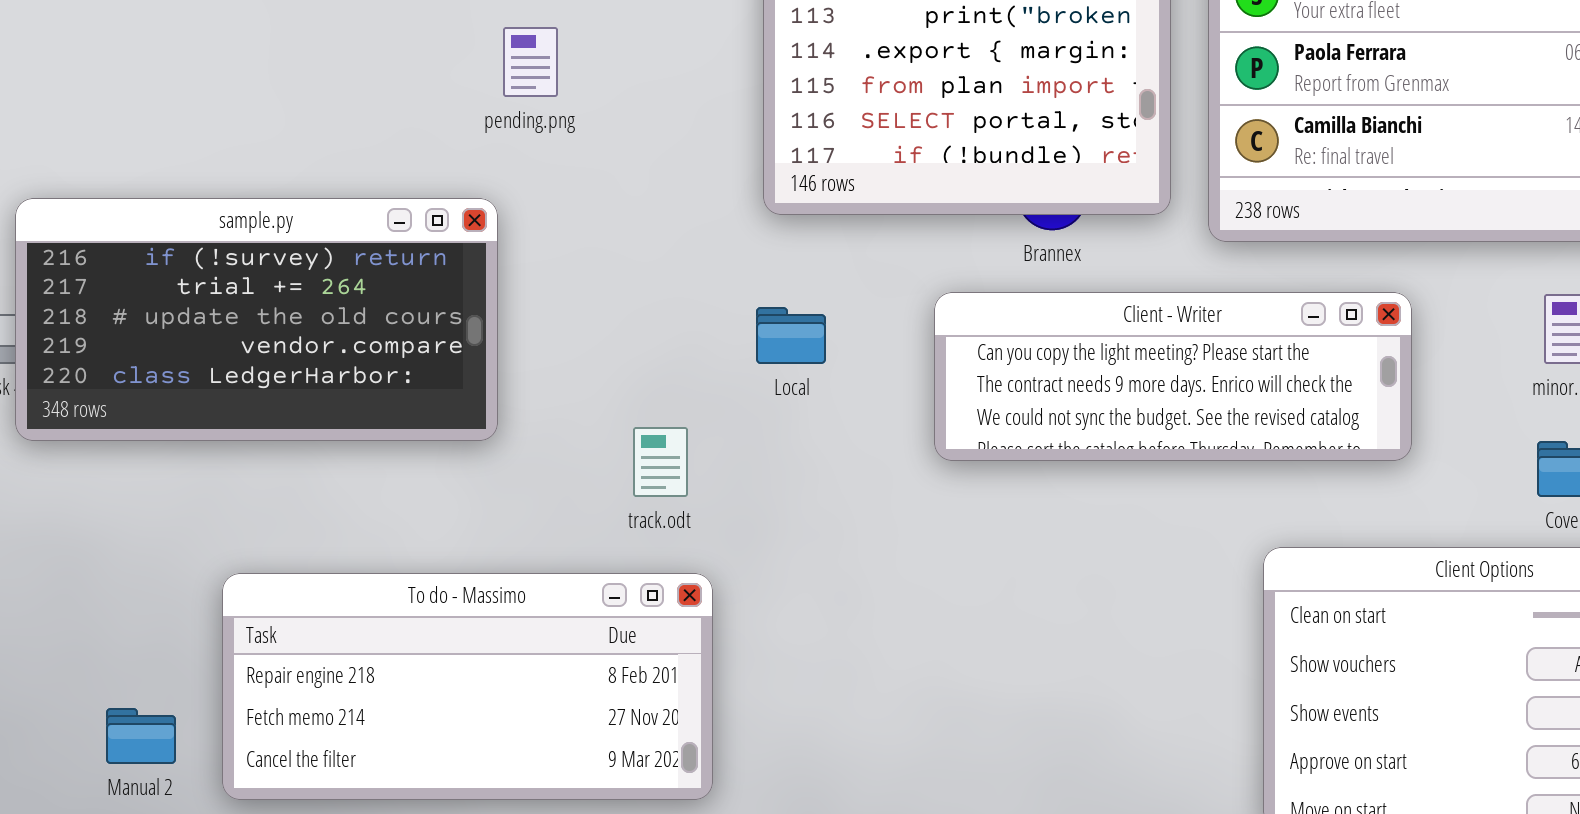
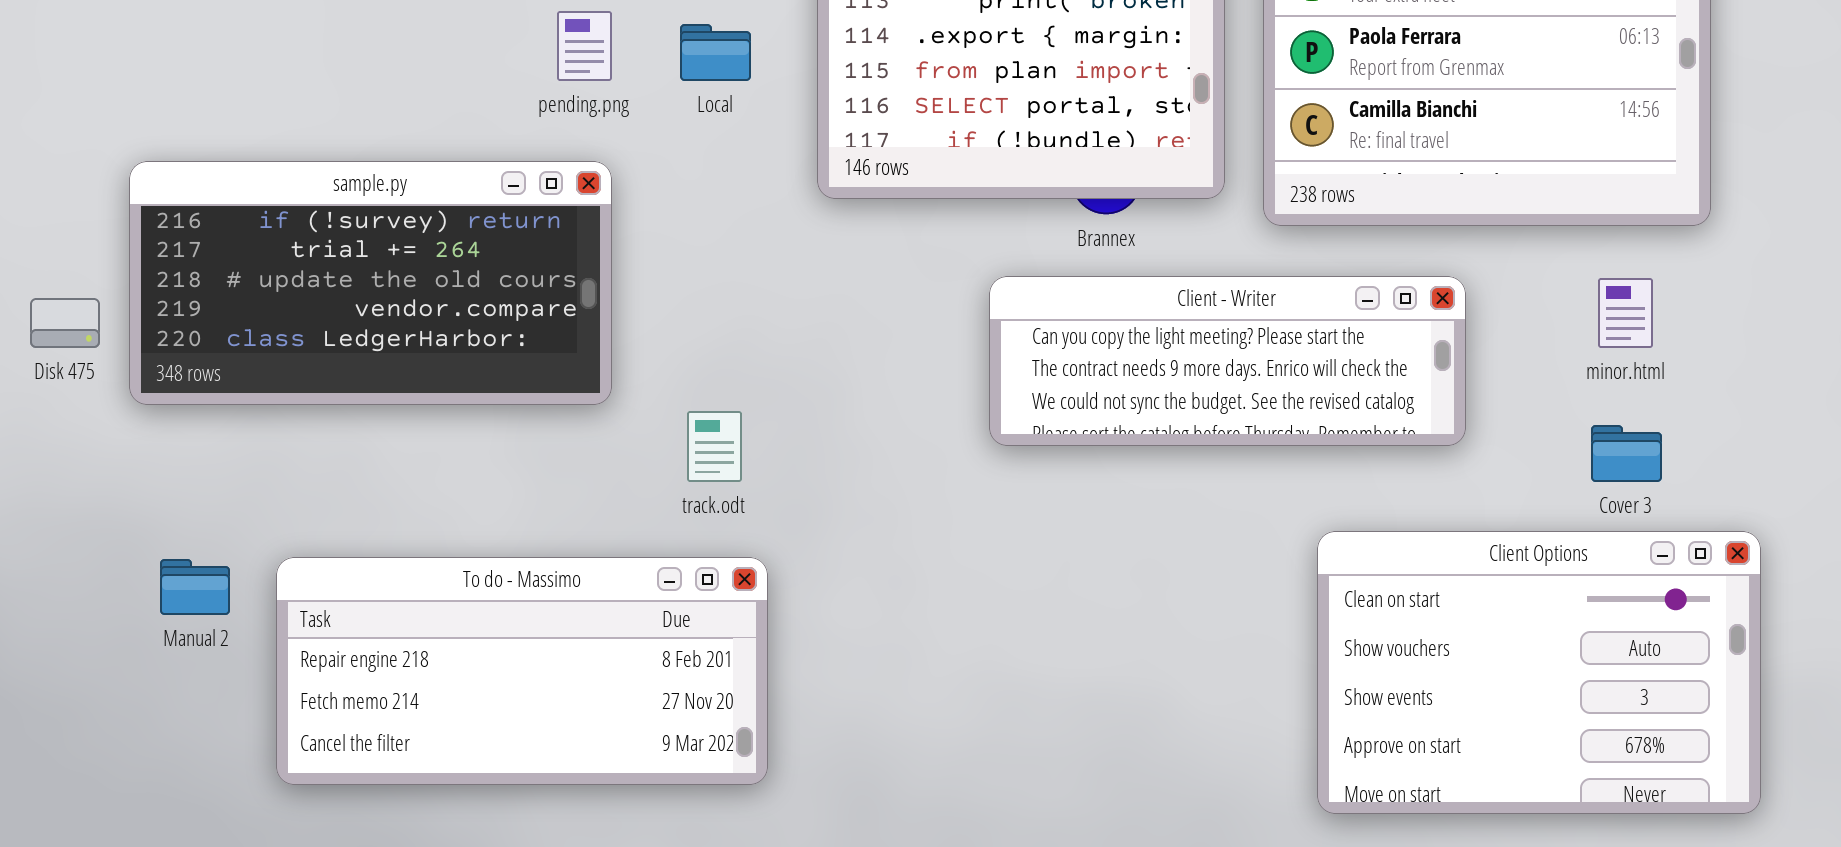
sample.py: [15,198,498,441] -> [129,161,612,405], moved
Local: [756,307,826,364] -> [680,24,751,81], moved
Manual 2: [106,708,176,764] -> [160,559,230,615], moved

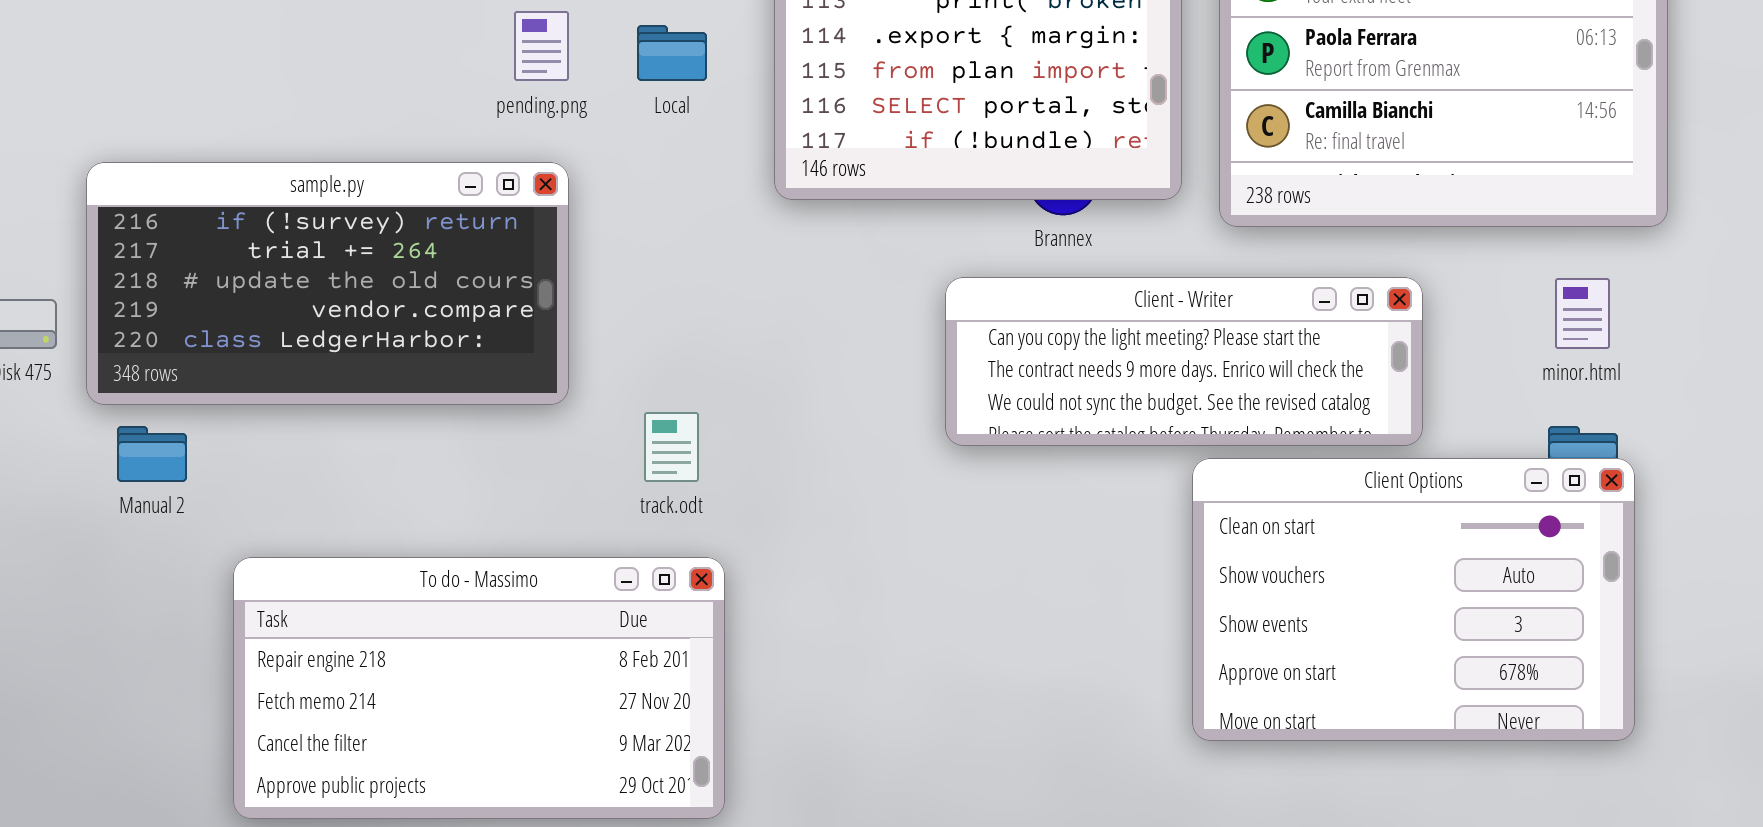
Client Options: [1317,531,1761,814] -> [1192,458,1635,741], moved
To do - Massimo: [276,557,768,785] -> [233,557,725,819], resized
Manual 2: [160,559,230,615] -> [117,426,187,482], moved

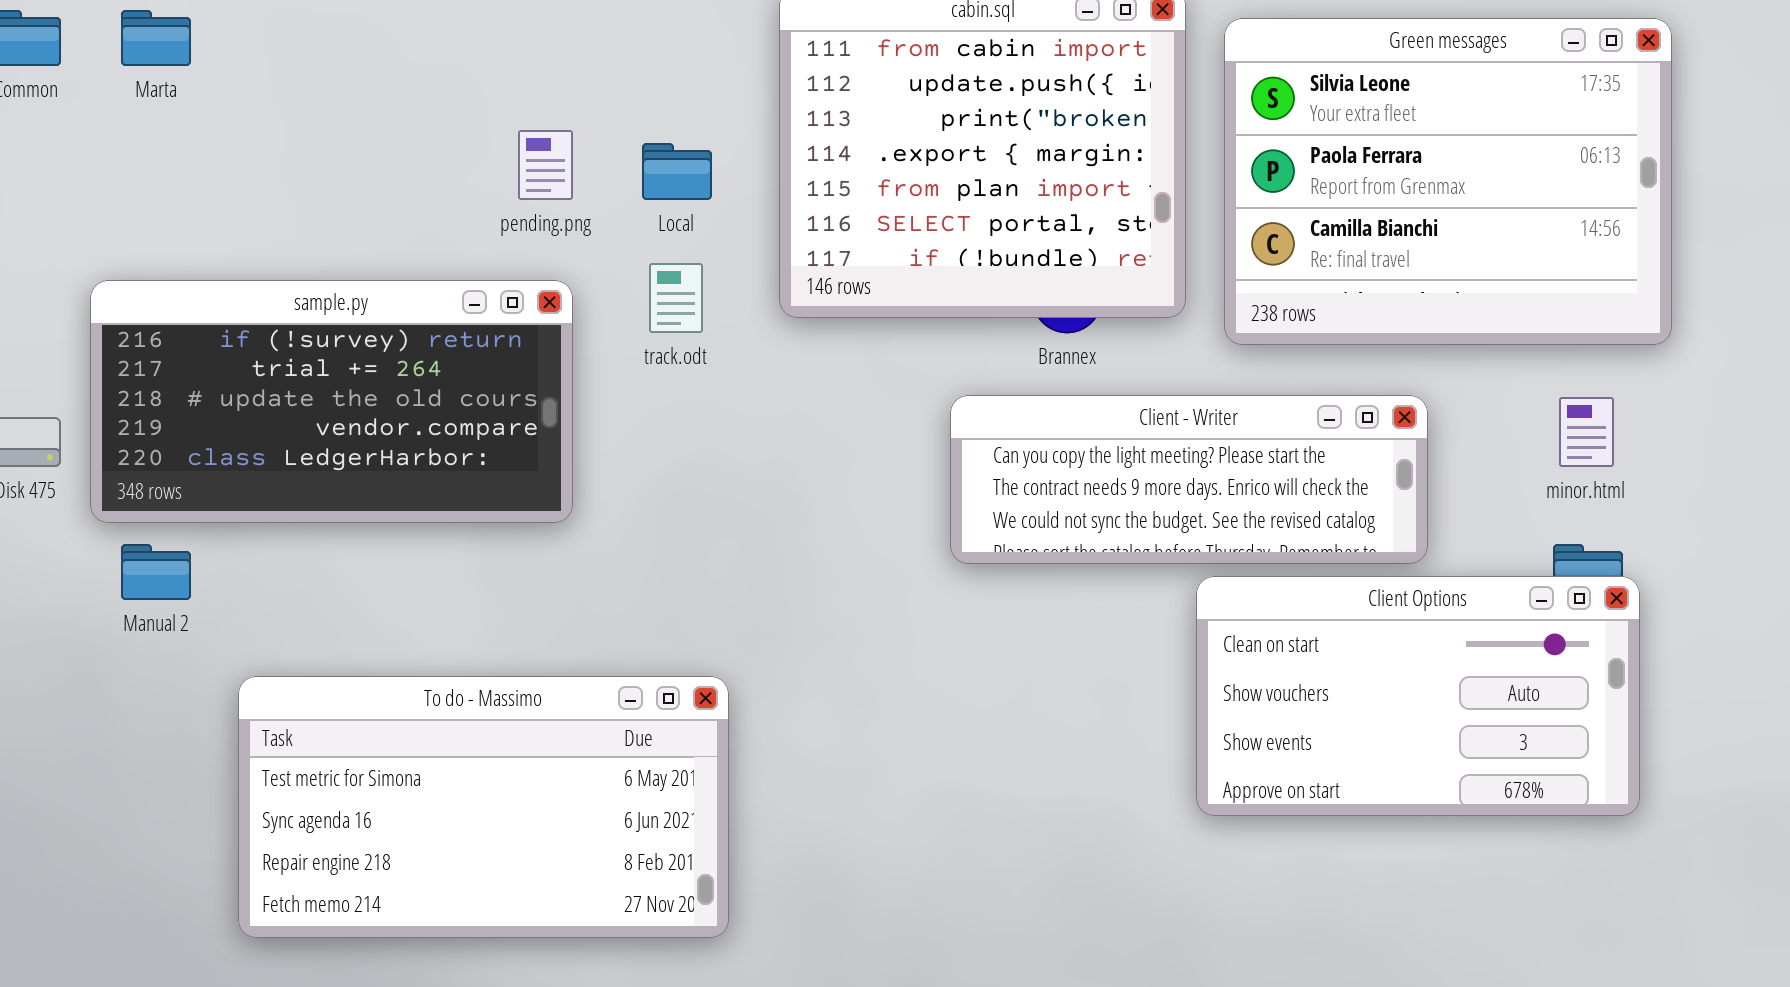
track.odt: [644,412,699,482] -> [649,263,703,333], moved
Client Options: [1192,458,1635,741] -> [1196,576,1640,816], resized
To do - Massimo: [233,557,725,819] -> [238,676,729,938], scrolled up 2 rows

